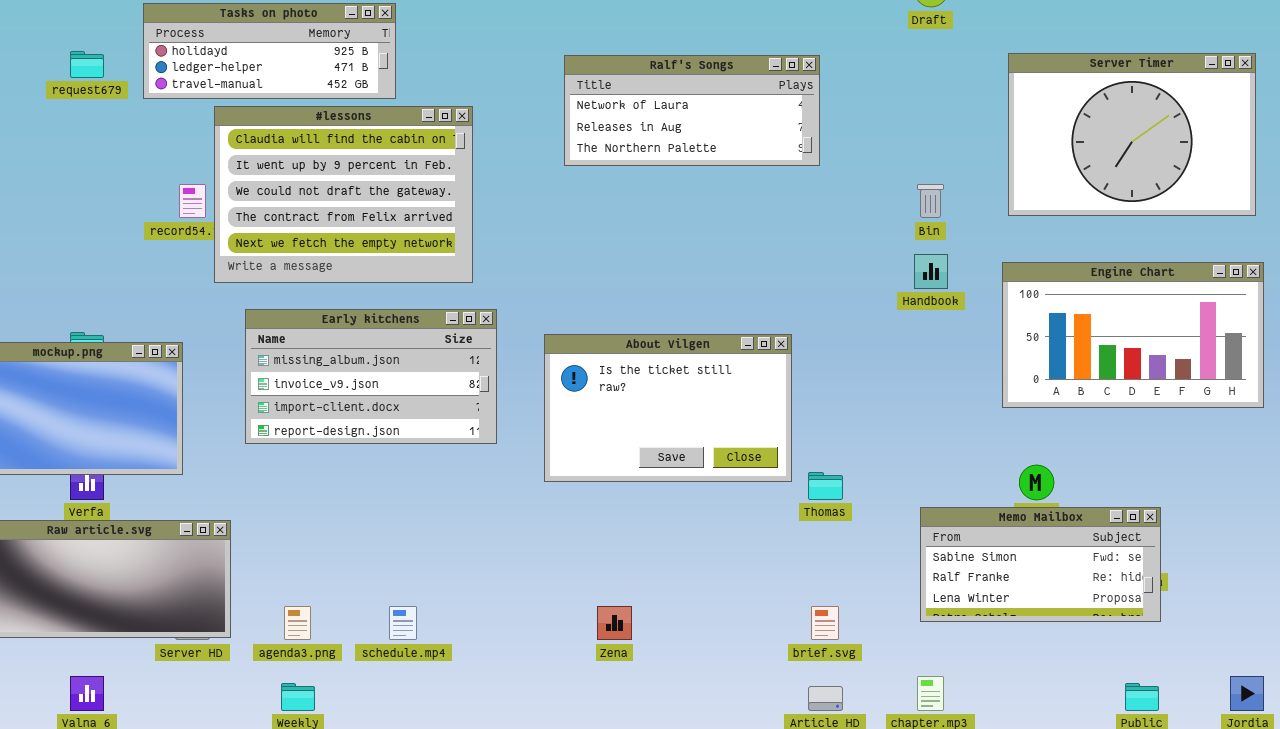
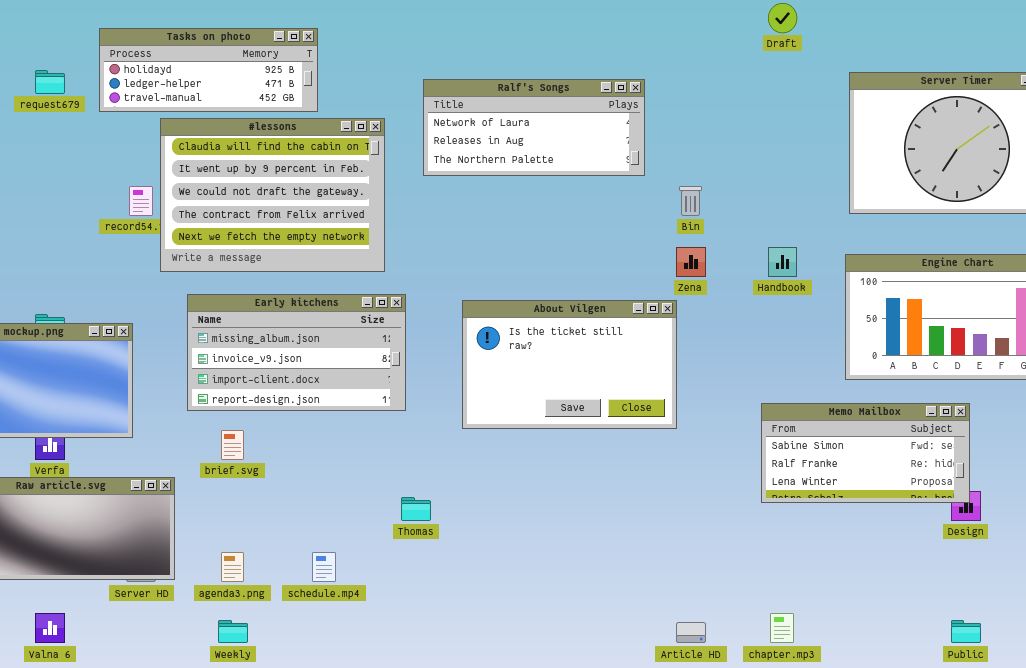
Ralf's Songs: [564,55,820,166] -> [423,79,645,176], moved
Bin: [917,184,944,218] -> [679,186,702,216], moved
About Vilgen: [544,334,792,482] -> [462,300,677,429], moved
Thomas: [808,472,843,500] -> [401,497,431,521], moved
Memo Mailbox: [920,507,1161,622] -> [761,403,970,503], moved
Zena: [597,606,632,640] -> [676,247,706,277], moved
brief.svg: [811,606,839,640] -> [221,430,244,460], moved

